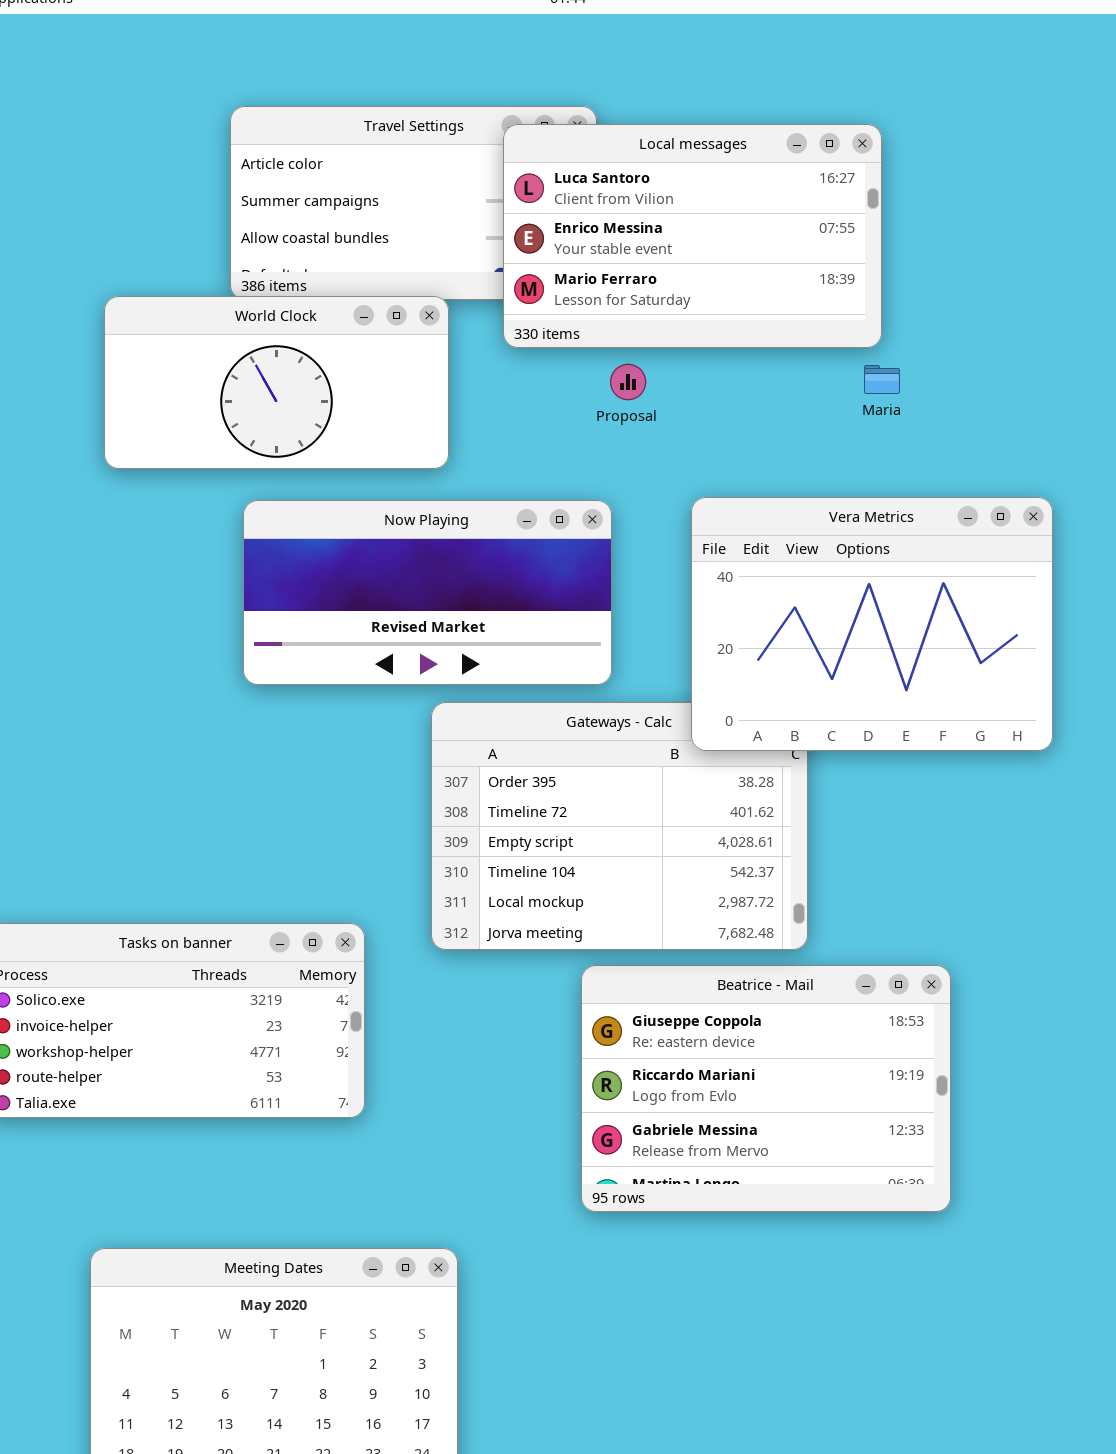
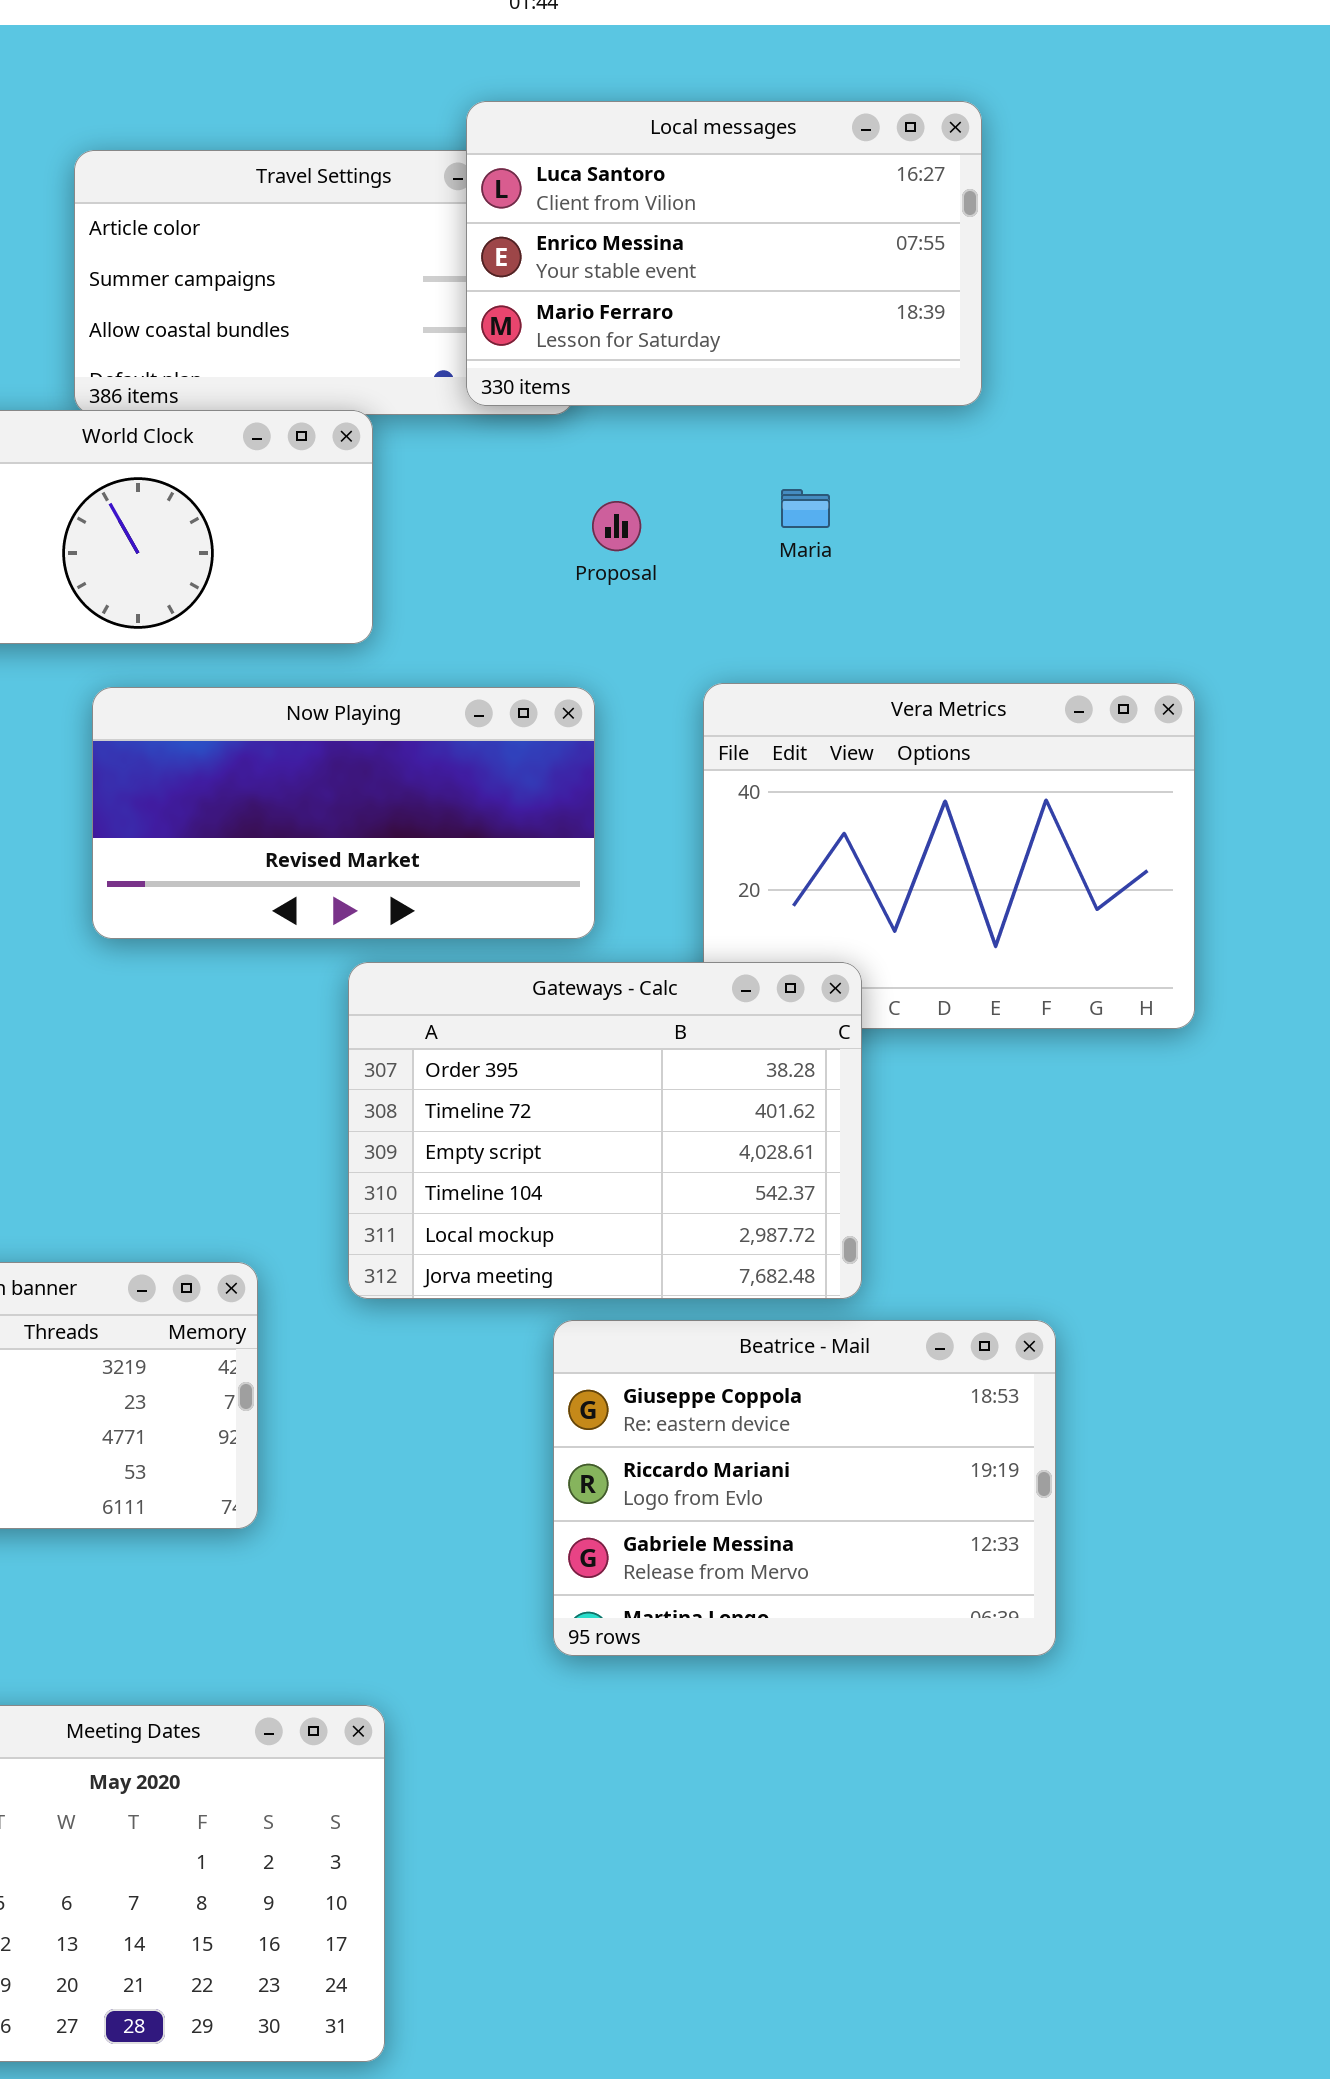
Local messages: [503,124,882,348] -> [466,101,982,406], moved
Maria: [864,365,900,394] -> [781,489,830,528], moved
Gateways - Calc: [431,702,808,950] -> [348,962,862,1299], raised

